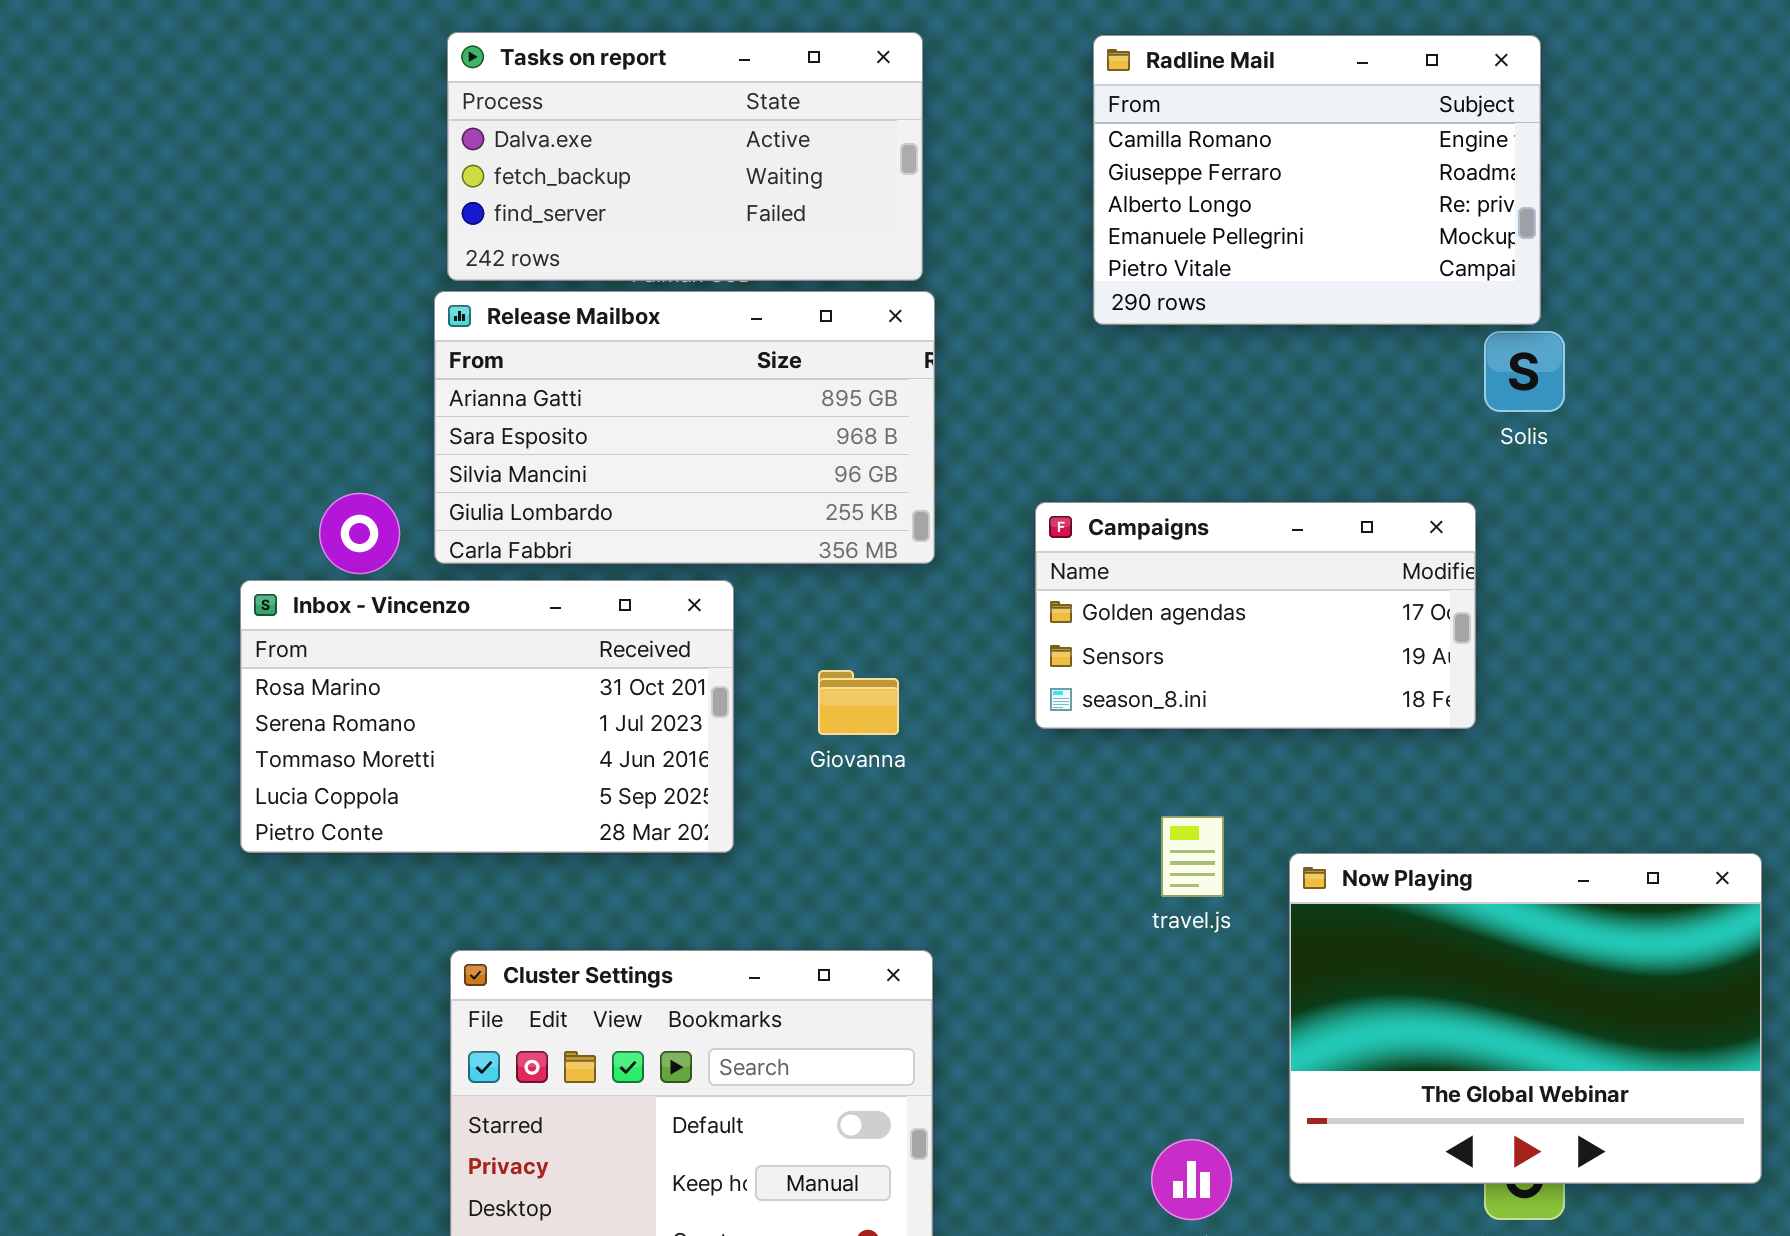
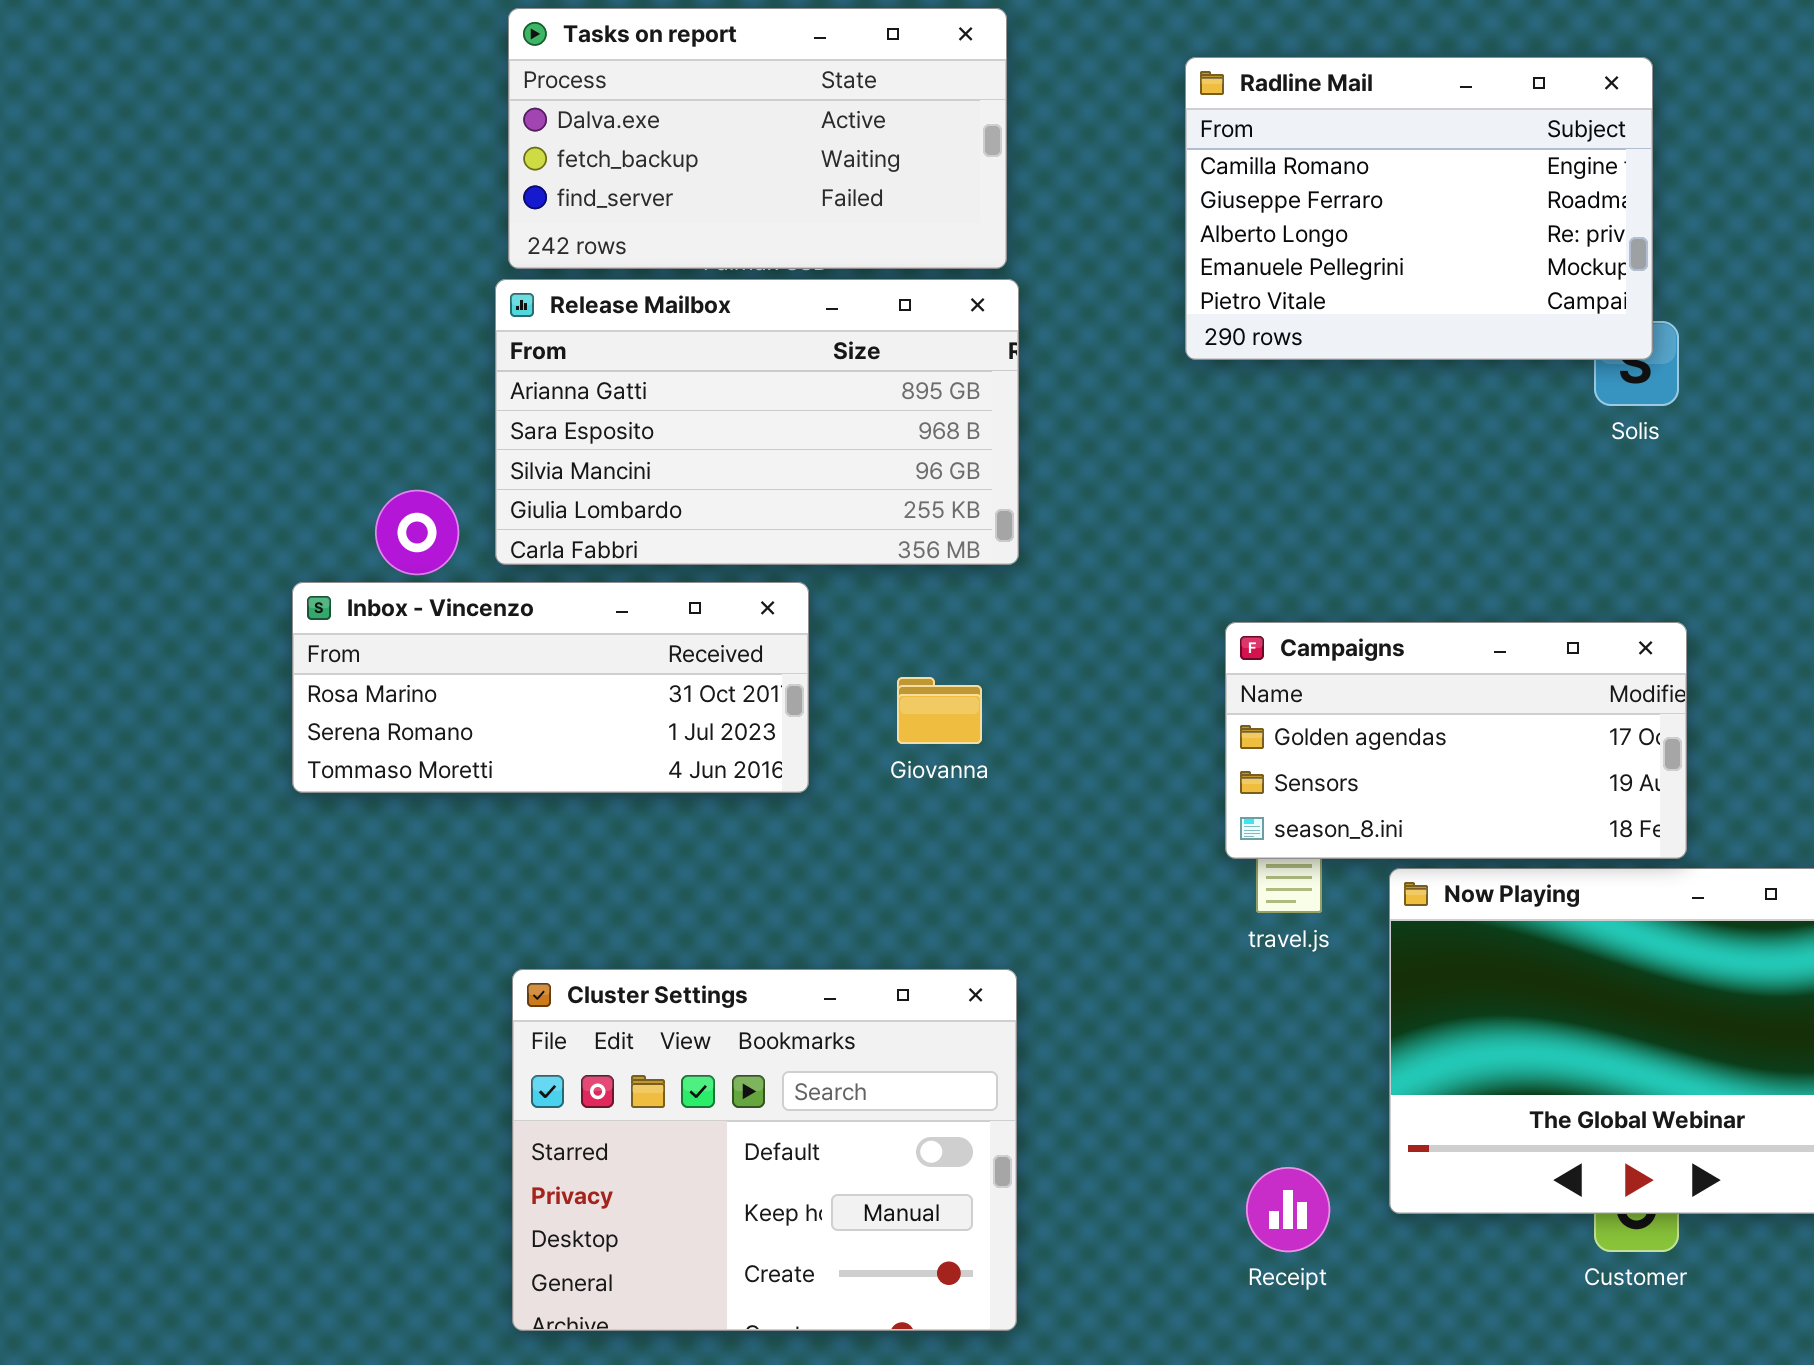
Radline Mail: [1093,35,1541,325] -> [1185,57,1653,360], moved
Campaigns: [1035,502,1476,729] -> [1225,622,1687,859], moved
Inbox - Vincenzo: [240,580,734,853] -> [292,582,809,793], resized

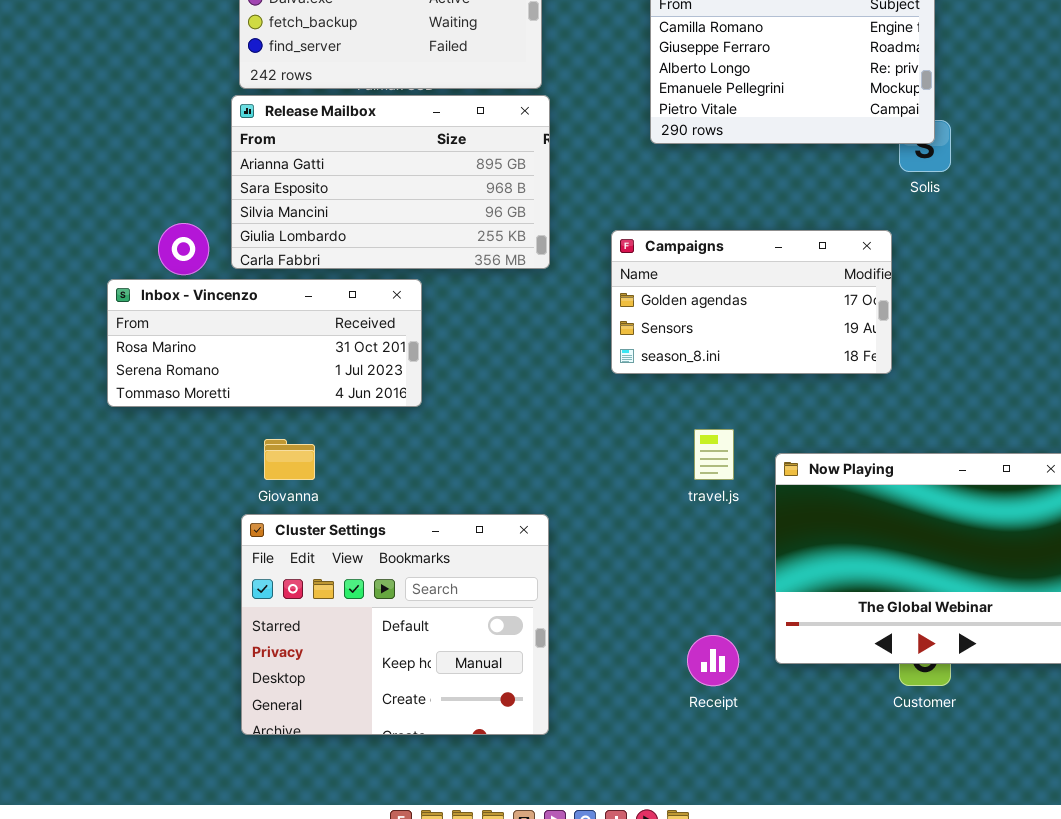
Campaigns: [1225,622,1687,859] -> [611,230,892,374], moved
Giovanna: [897,677,982,744] -> [264,439,315,480], moved

